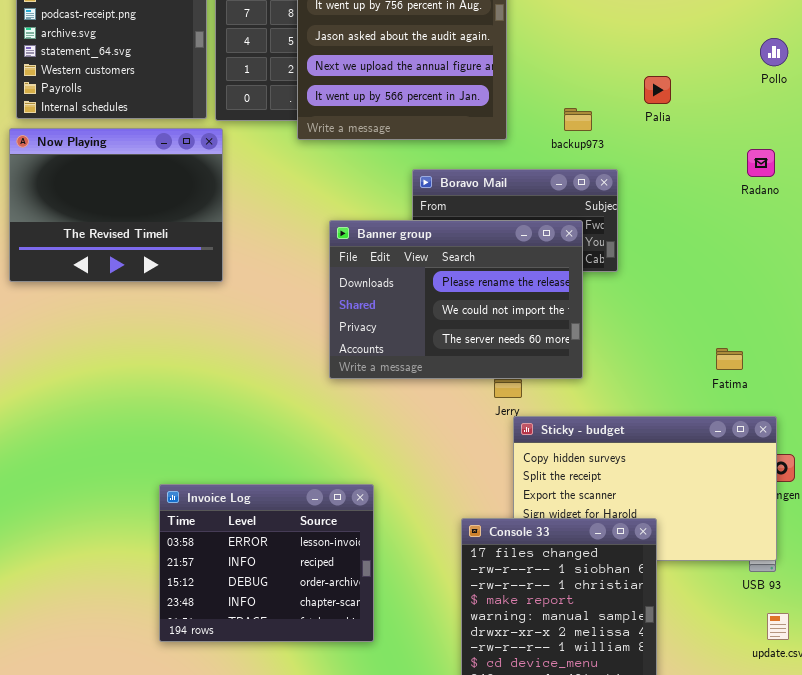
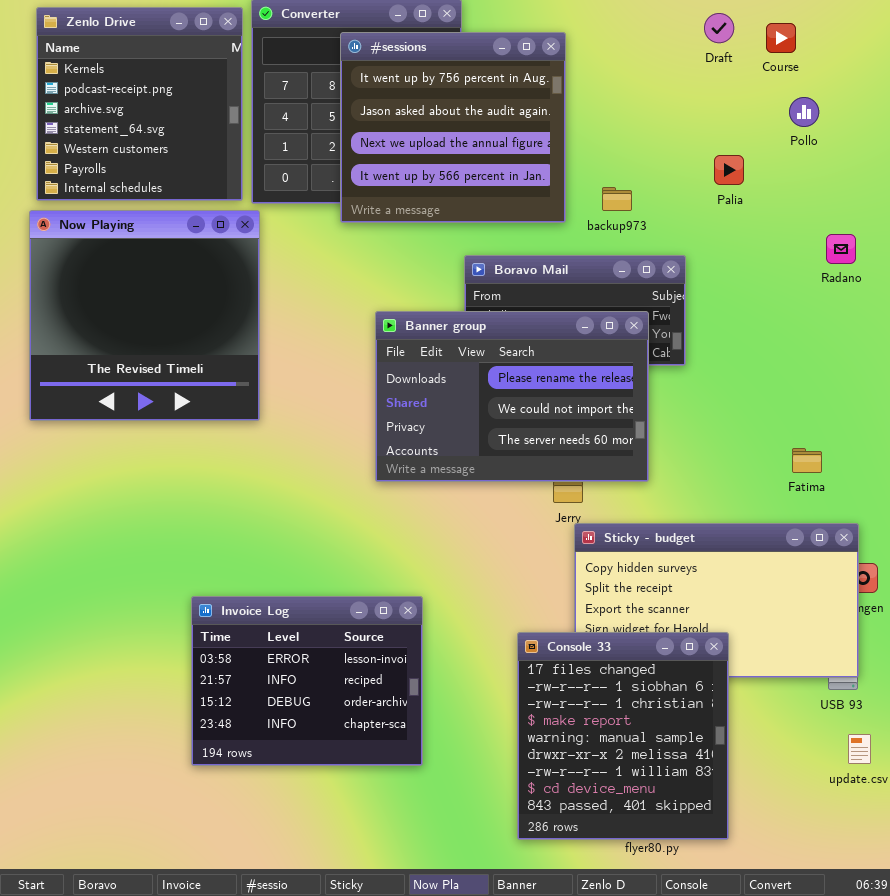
Pollo: [760,38,788,66] -> [789,97,819,127], moved
backup973: [564,108,592,131] -> [602,187,632,211], moved
Now Playing: [9,128,223,282] -> [29,210,260,421], resized

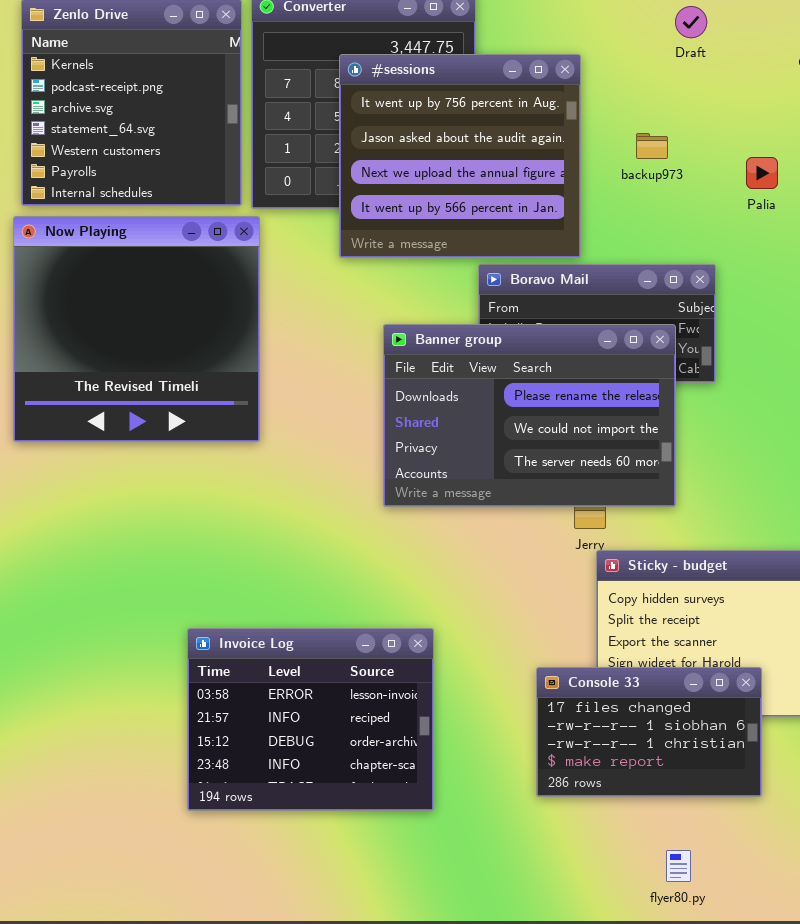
Draft: [704,13,734,43] -> [675,6,707,38], moved
#sessions: [340,32,566,223] -> [339,54,581,258], moved
backup973: [602,187,632,211] -> [636,133,668,159], moved
Console 33: [517,632,729,840] -> [536,667,762,797], resized

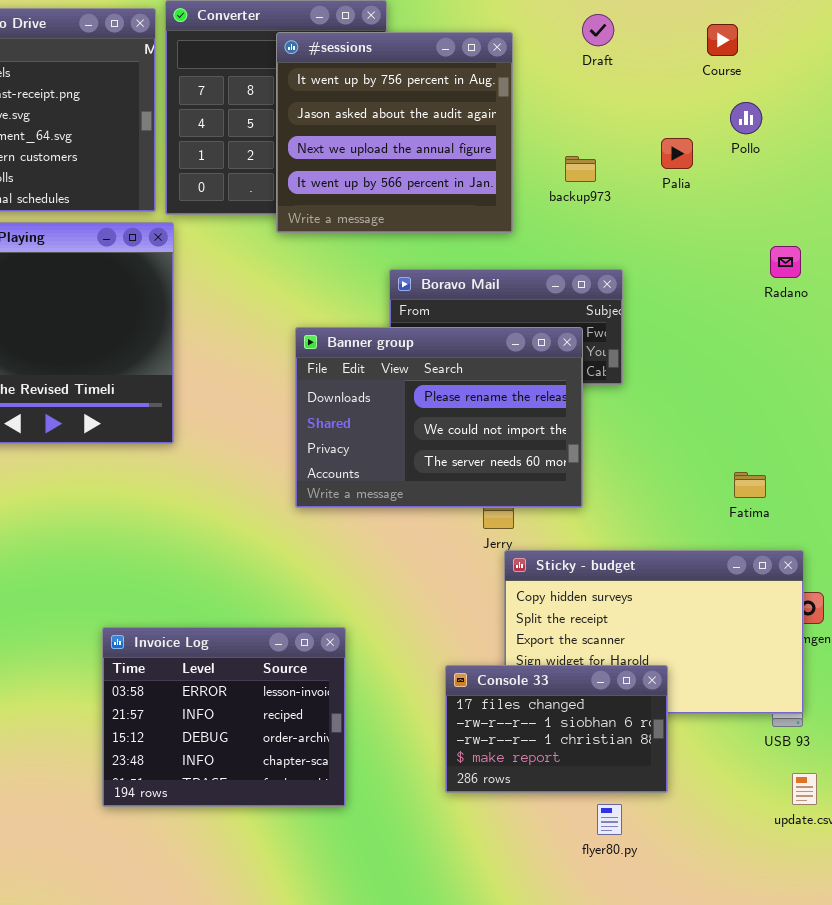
#sessions: [339,54,581,258] -> [276,32,513,233], moved
backup973: [636,133,668,159] -> [565,156,596,182], moved
Palia: [746,157,778,189] -> [661,138,693,169], moved
flyer80.py: [666,850,691,882] -> [597,804,622,835], moved

